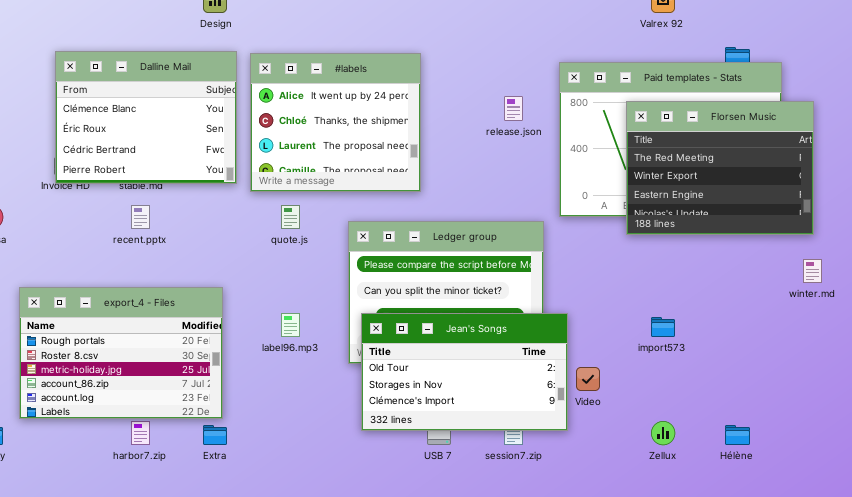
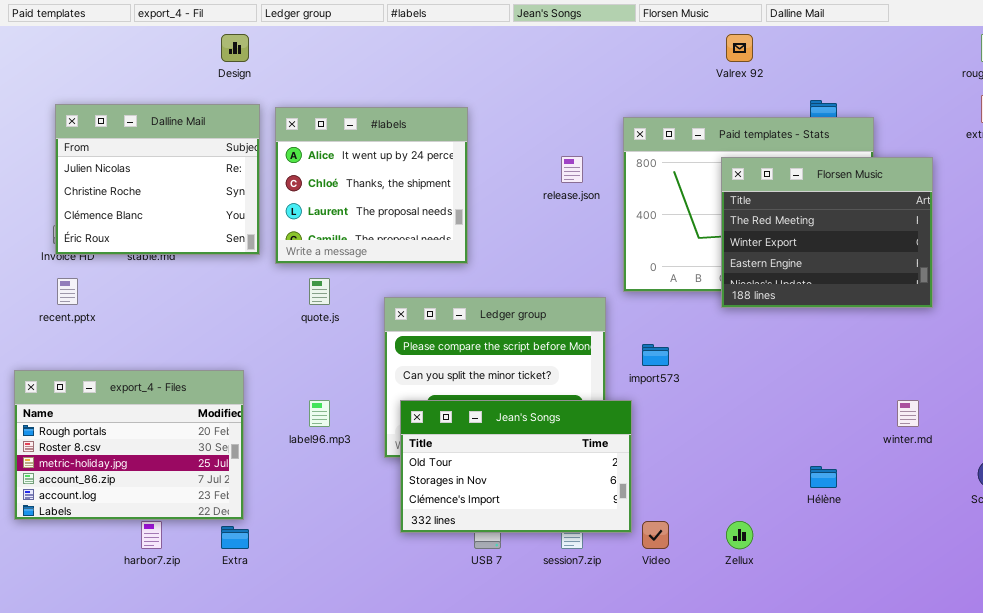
Dalline Mail: [55,51,237,184] -> [55,104,260,255], scrolled up 2 rows
Florsen Music: [626,101,814,235] -> [721,157,933,308], moved
recent.pptx: [131,205,150,229] -> [57,278,78,305], moved
winter.md: [803,259,822,283] -> [897,400,919,427], moved
import573: [651,317,675,337] -> [642,344,669,366], moved
Video: [576,367,600,391] -> [642,521,669,549], moved
Hélène: [725,425,750,445] -> [810,466,837,488], moved

